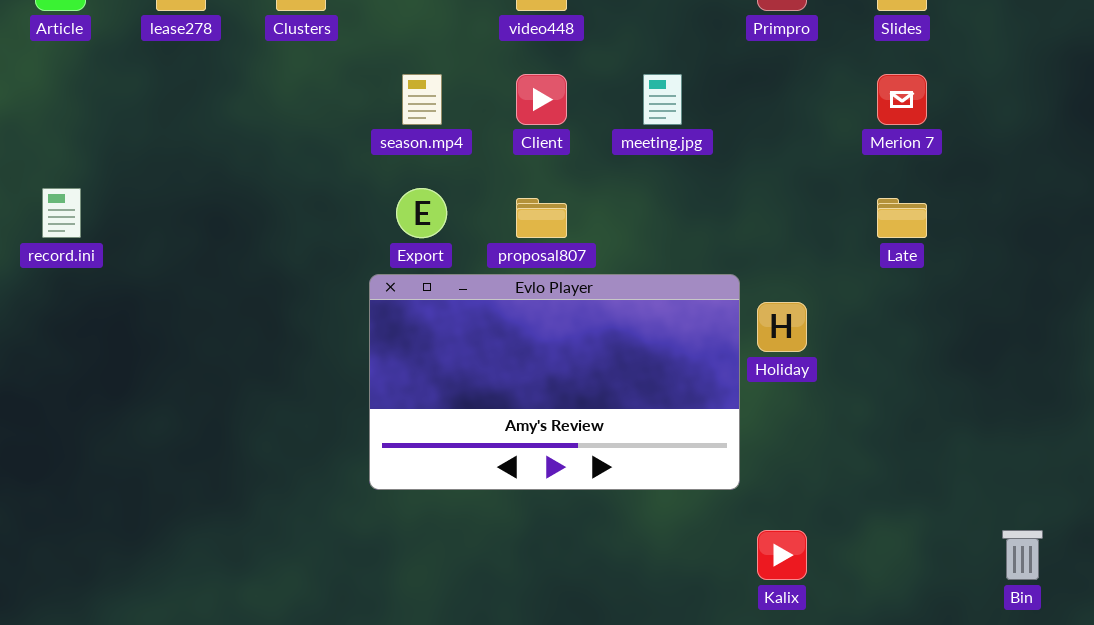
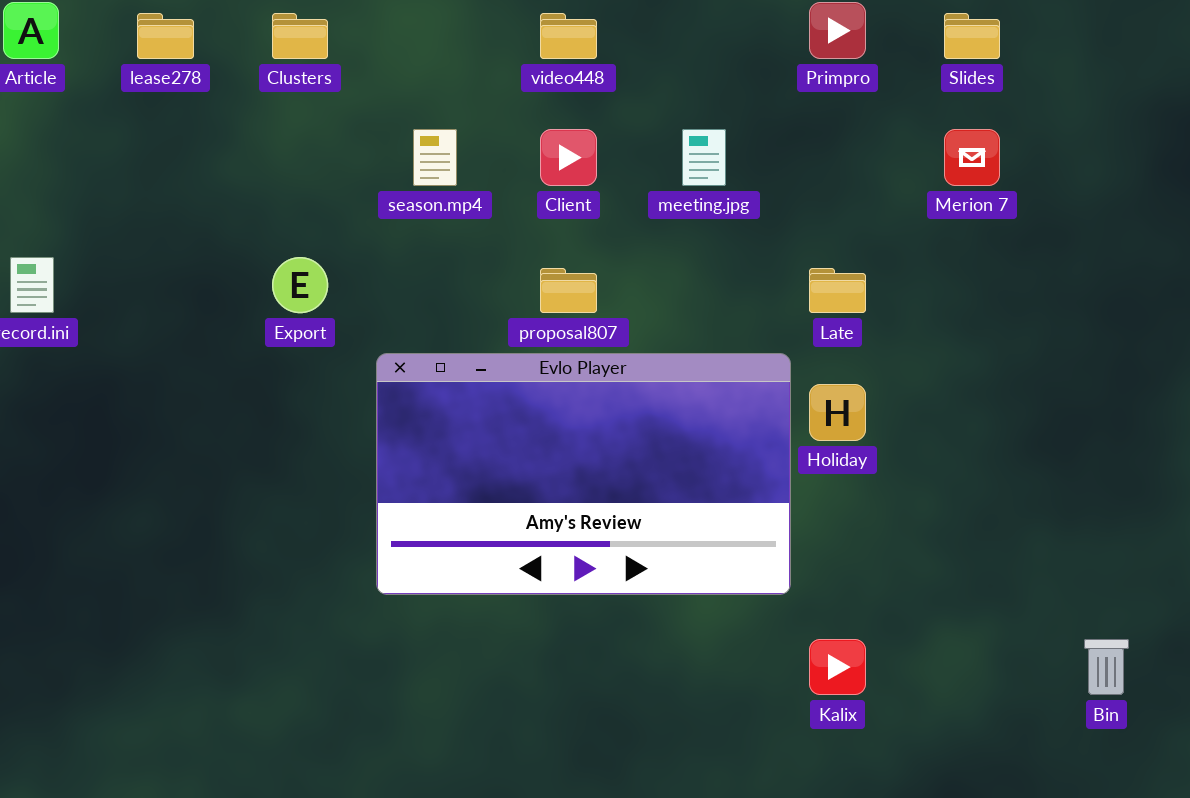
Export: [396,188,447,238] -> [272,257,328,313], moved
Late: [877,198,927,238] -> [809,268,866,313], moved

